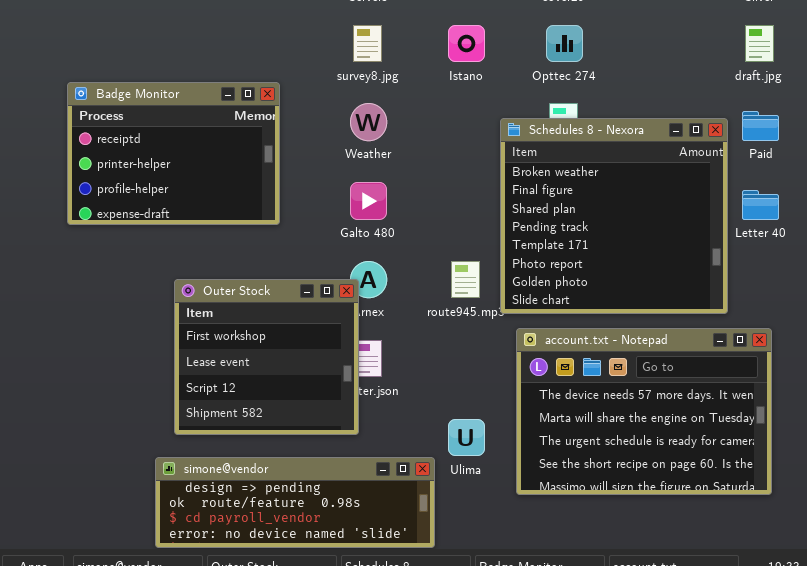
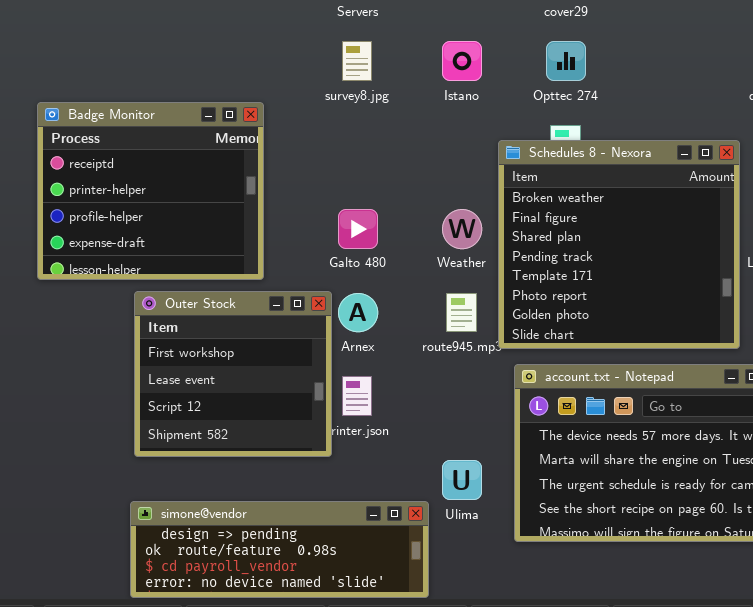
Badge Monitor: [67,82,280,225] -> [37,102,264,280], resized
Weather: [350,103,387,141] -> [442,209,482,249], moved
Outer Stock: [174,279,359,435] -> [134,291,332,457], moved

